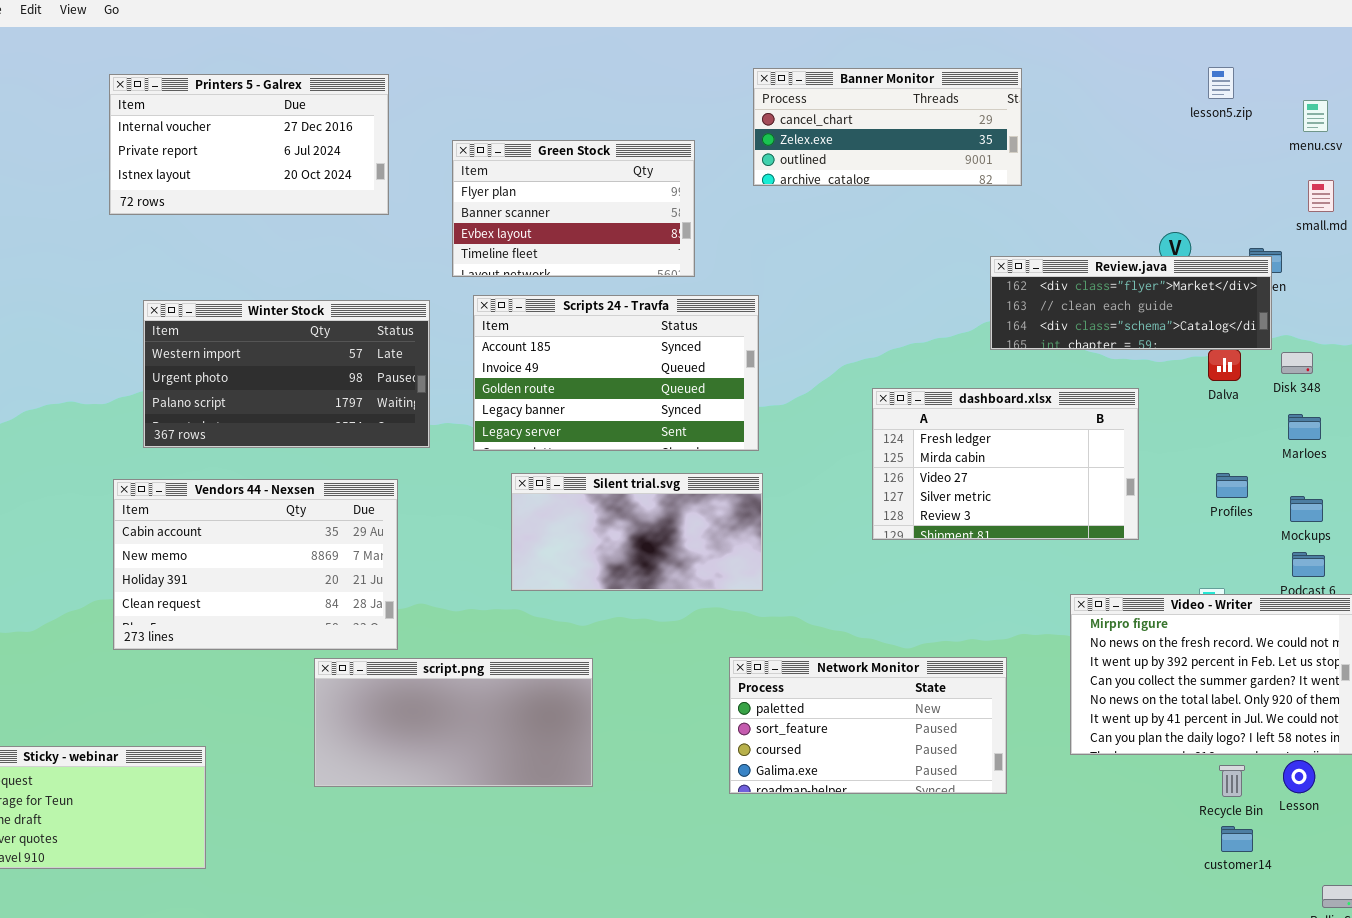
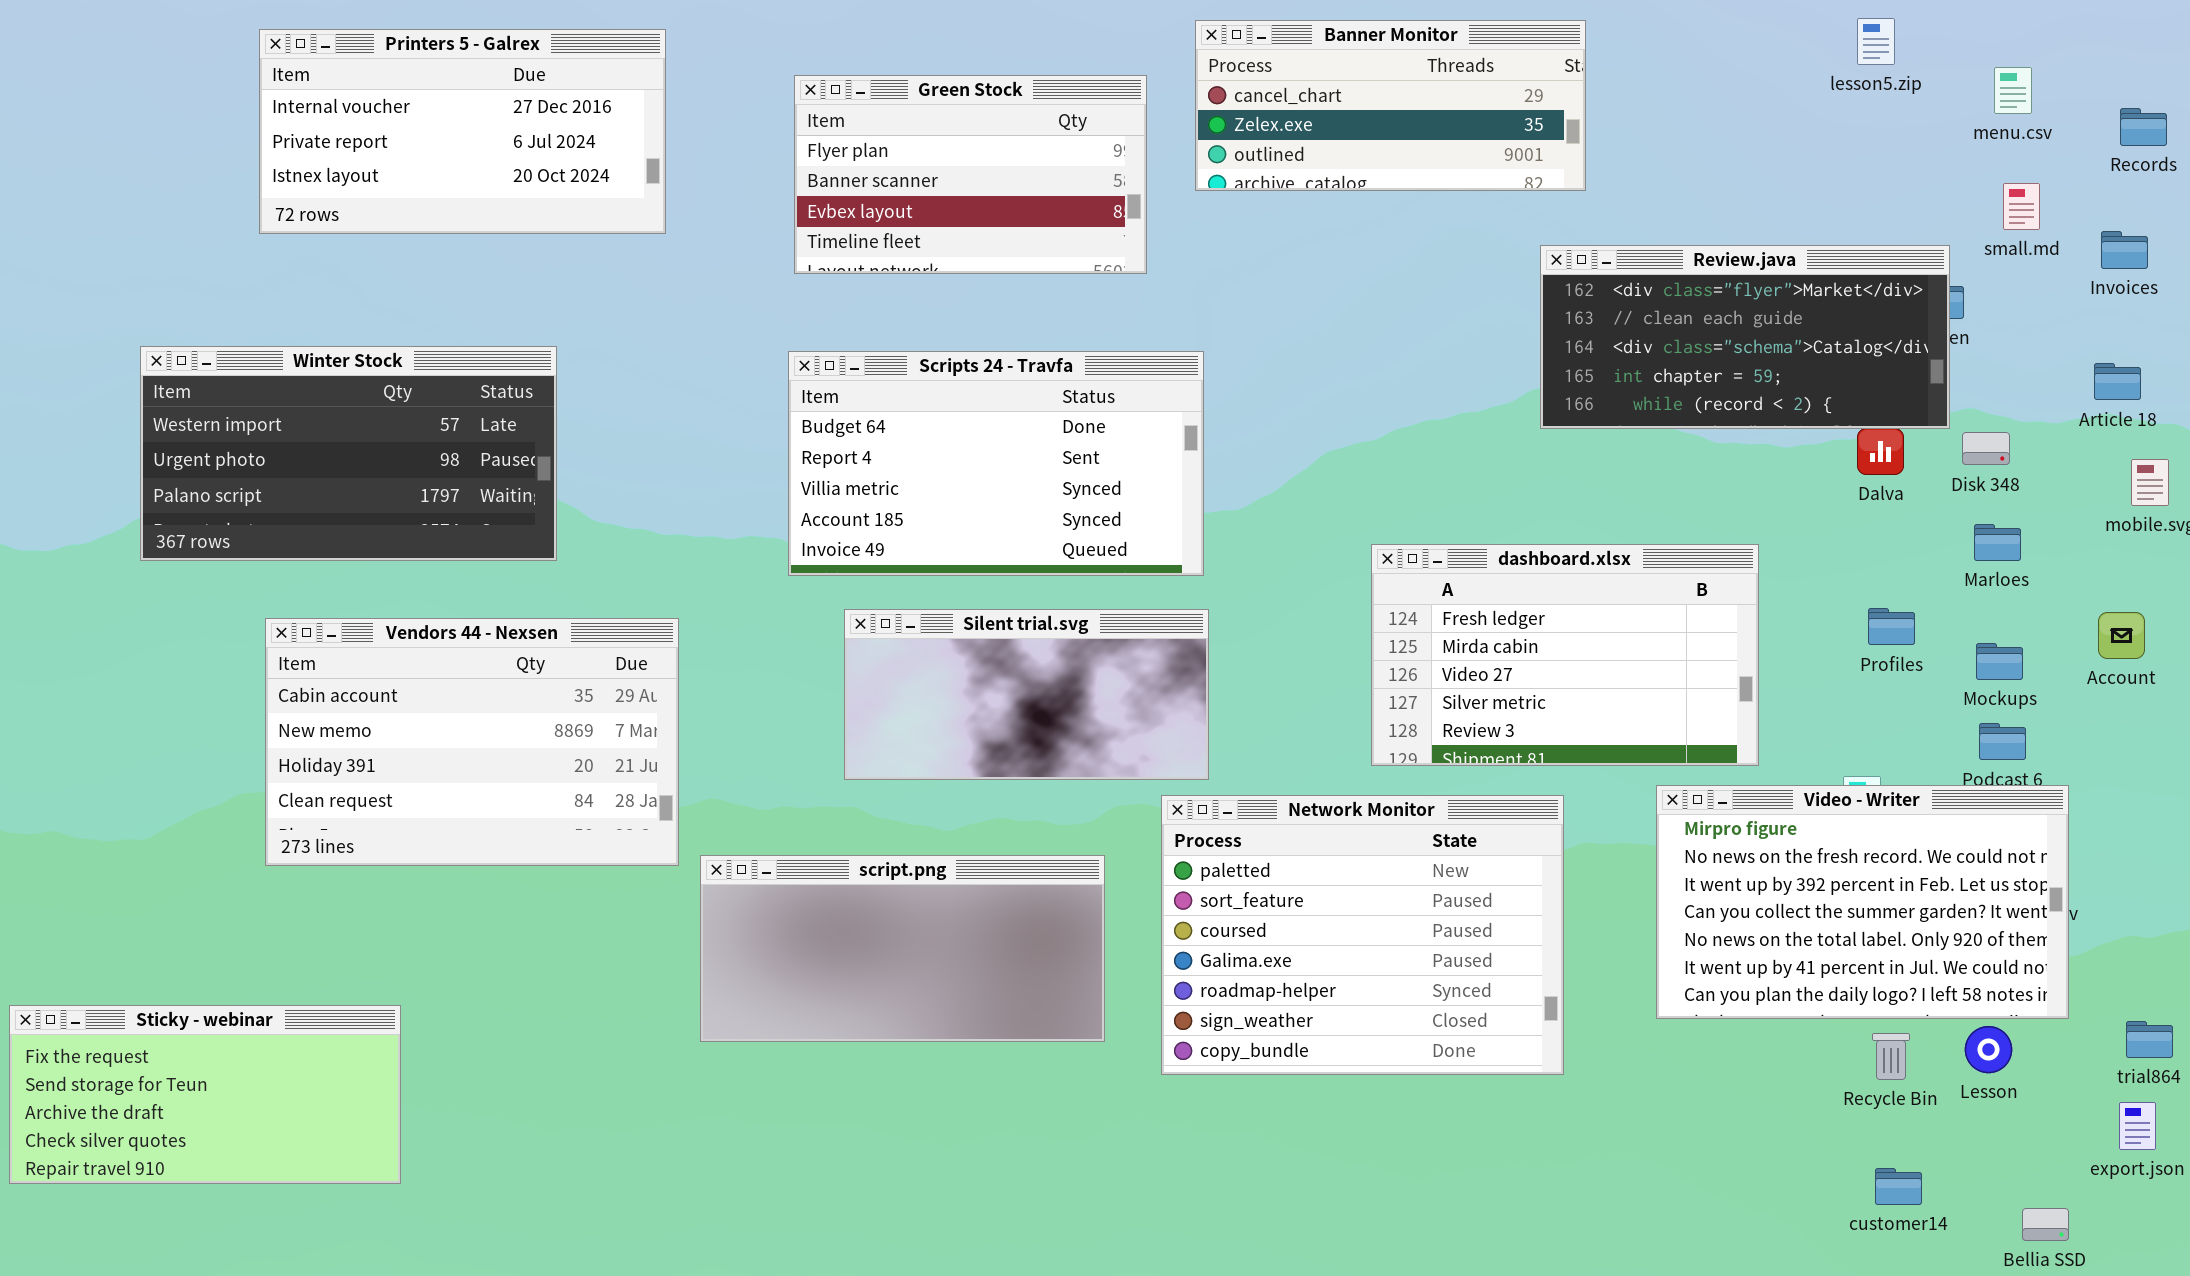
Green Stock: [452,140,695,277] -> [794,75,1147,274], moved
Review.java: [990,256,1272,350] -> [1540,245,1950,429], resized
Scripts 24 - Travfa: [473,295,759,451] -> [788,351,1204,576], scrolled up 3 rows
Winter Stock: [143,300,430,448] -> [140,346,557,561], moved
dashboard.xlsx: [872,388,1139,540] -> [1371,544,1759,766], moved
Network Monitor: [729,657,1007,794] -> [1161,795,1564,1075], resized
script.png: [314,658,593,787] -> [700,855,1105,1042], moved
customer14: [1221,826,1253,852] -> [1875,1168,1922,1205], moved

